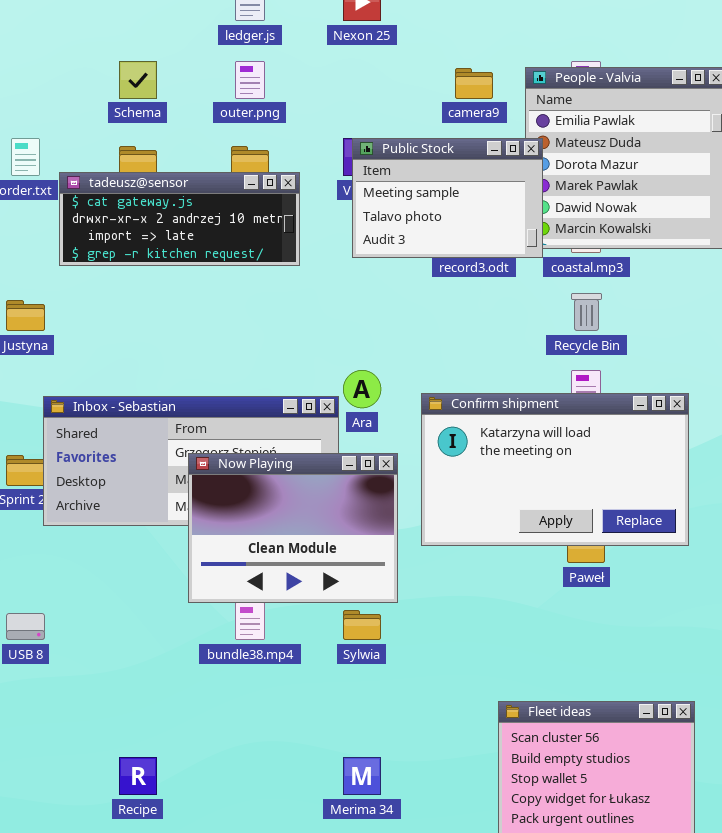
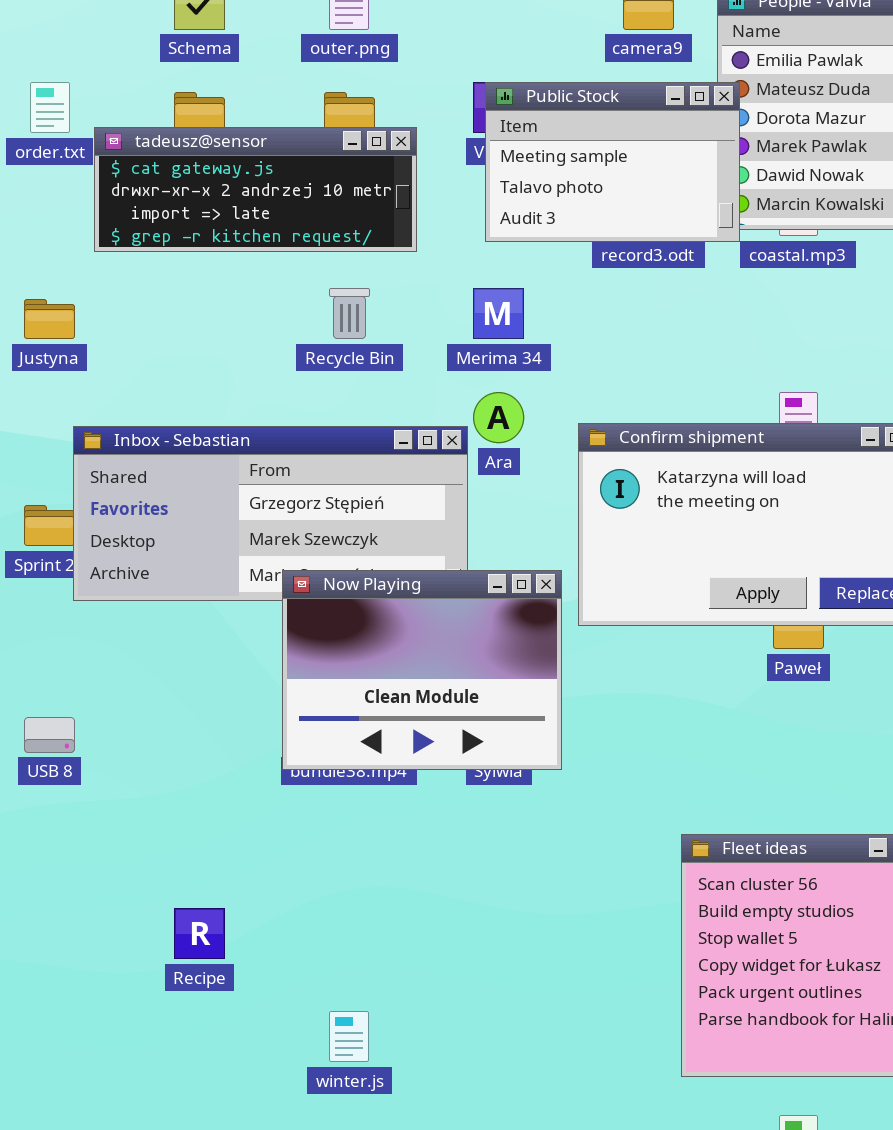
Recycle Bin: [571,293,602,331] -> [329,288,370,339], moved
Now Playing: [188,453,398,603] -> [282,570,562,770], moved
Merima 34: [343,757,381,795] -> [473,288,524,339], moved

